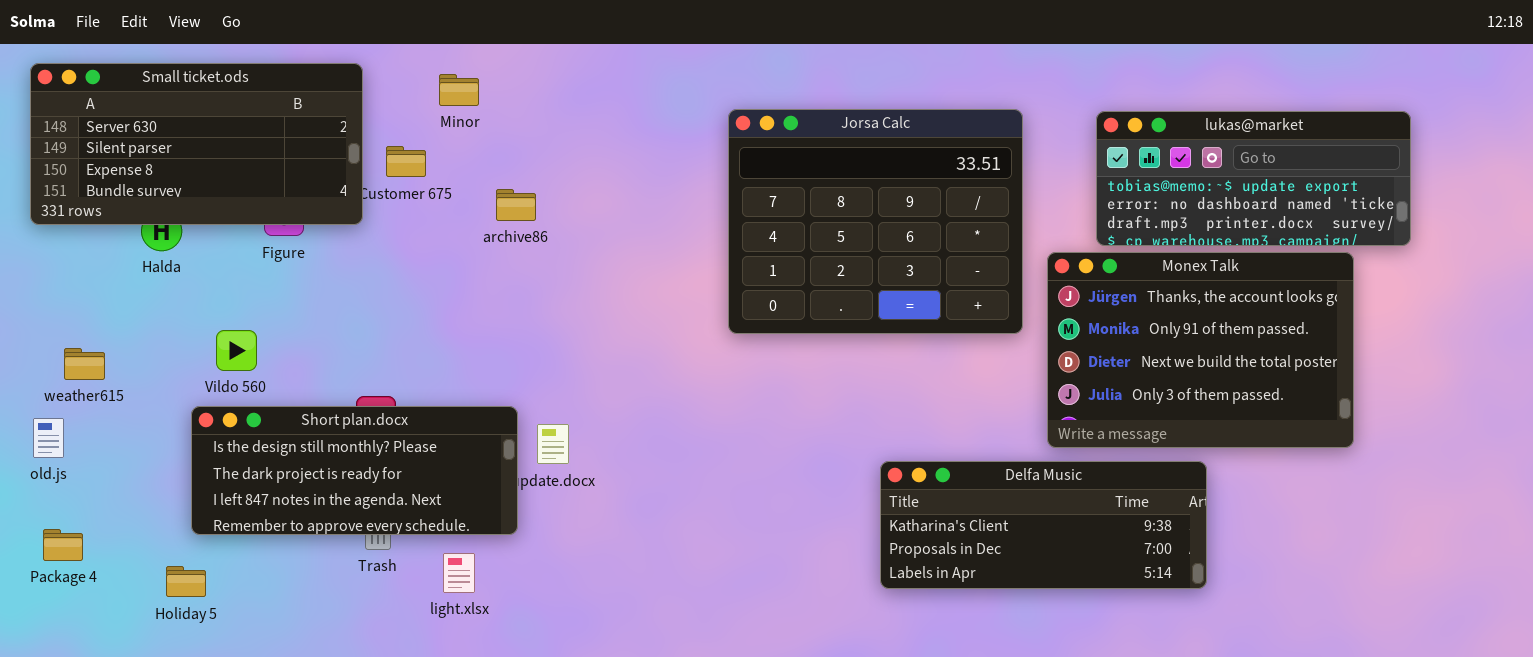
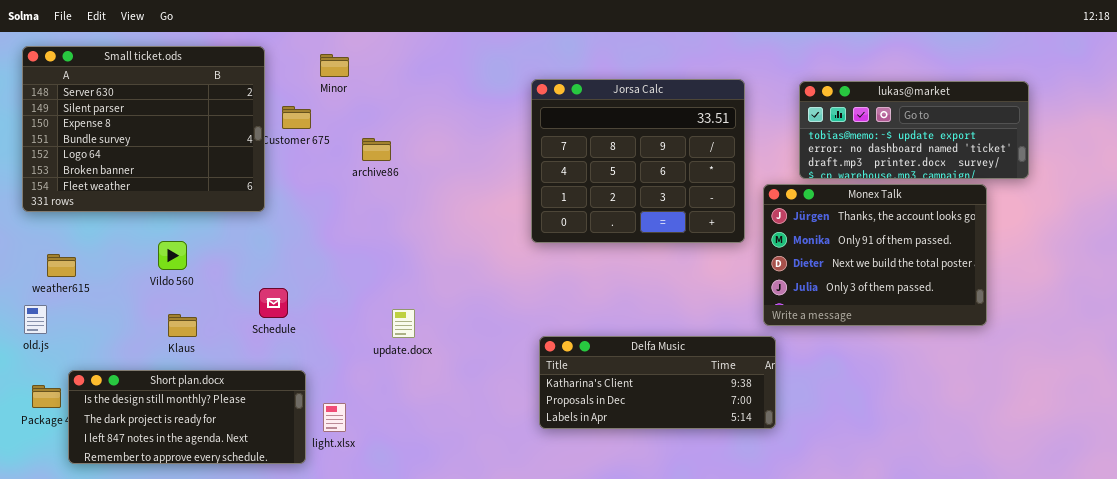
Small ticket.ods: [30,63,363,225] -> [22,46,265,212], resized
Short plan.docx: [191,406,518,535] -> [68,370,306,464], moved
Delfa Music: [880,461,1207,589] -> [539,336,776,429], moved

